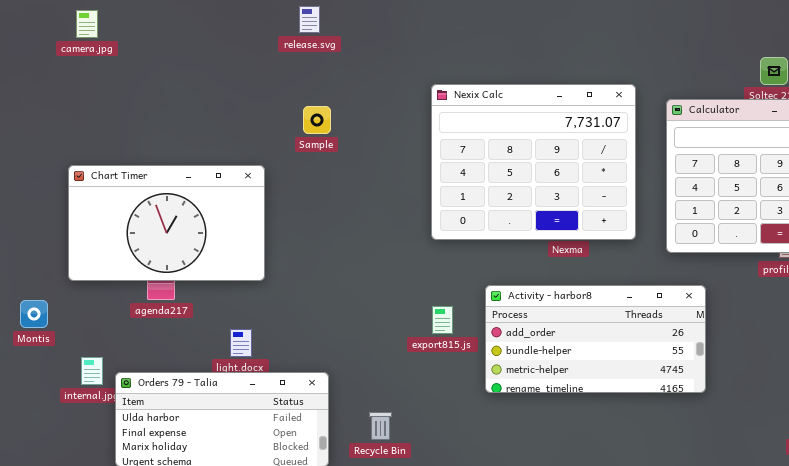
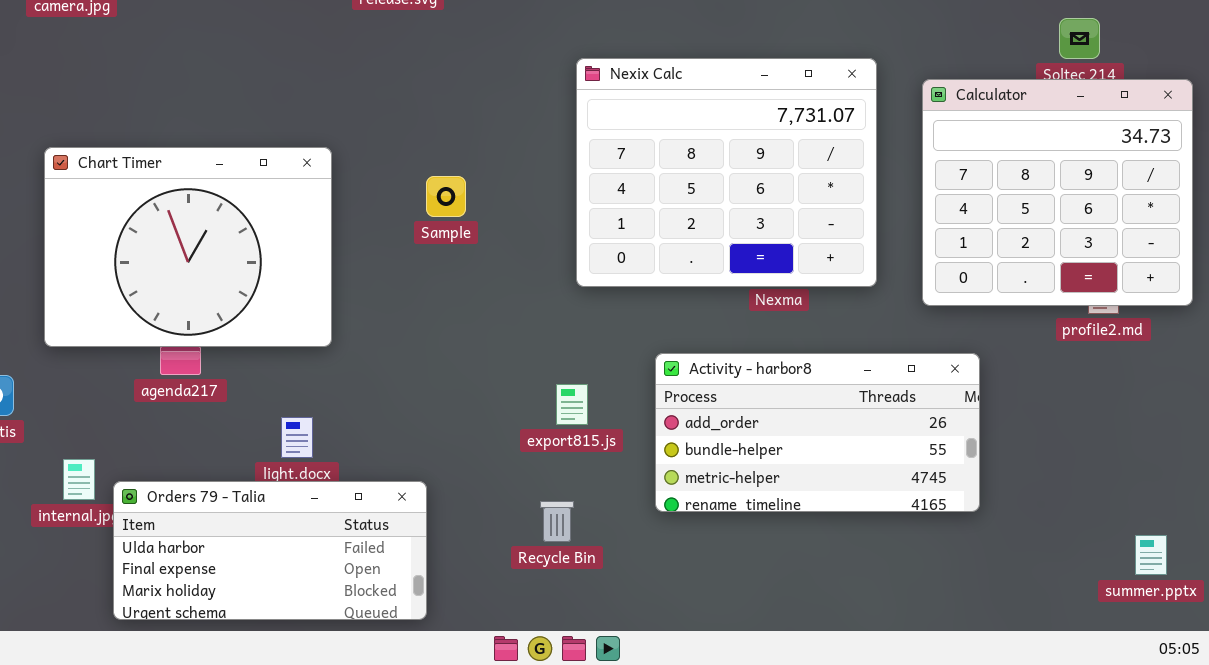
Sample: [303,106,331,134] -> [426,176,466,217], moved
Chart Timer: [68,165,265,281] -> [44,147,332,347], resized
export815.js: [432,306,453,334] -> [556,384,588,425], moved
Recycle Bin: [369,412,392,440] -> [540,501,574,542], moved

